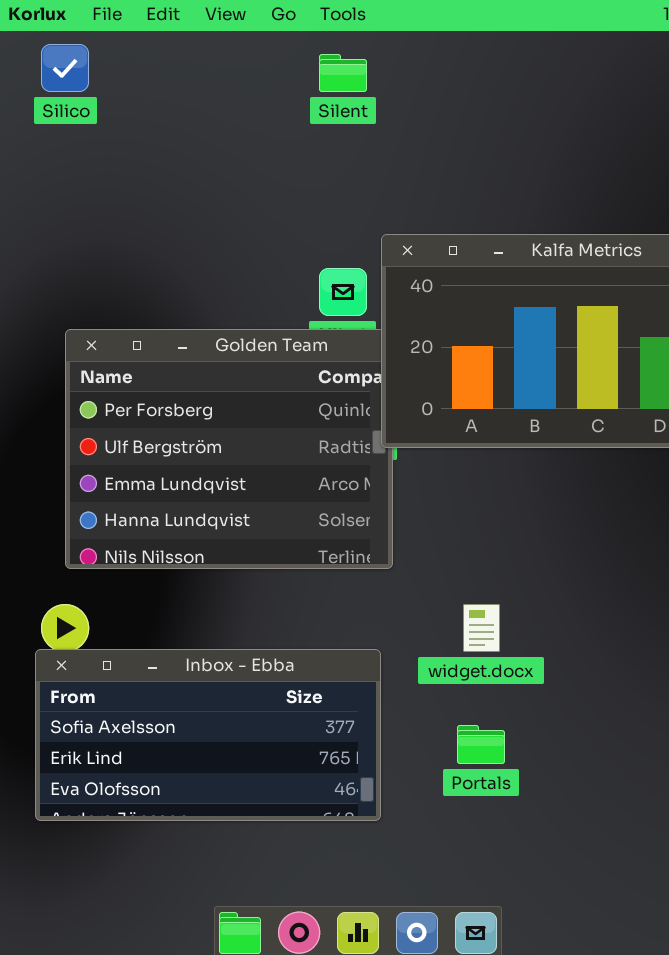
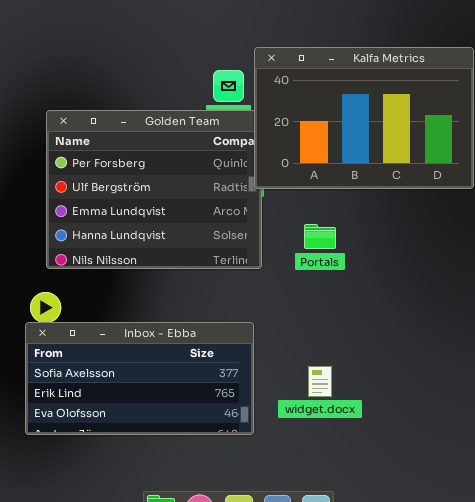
widget.docx: [463,604,500,652] -> [308,366,332,397], moved
Portals: [457,725,505,764] -> [304,224,336,249], moved

